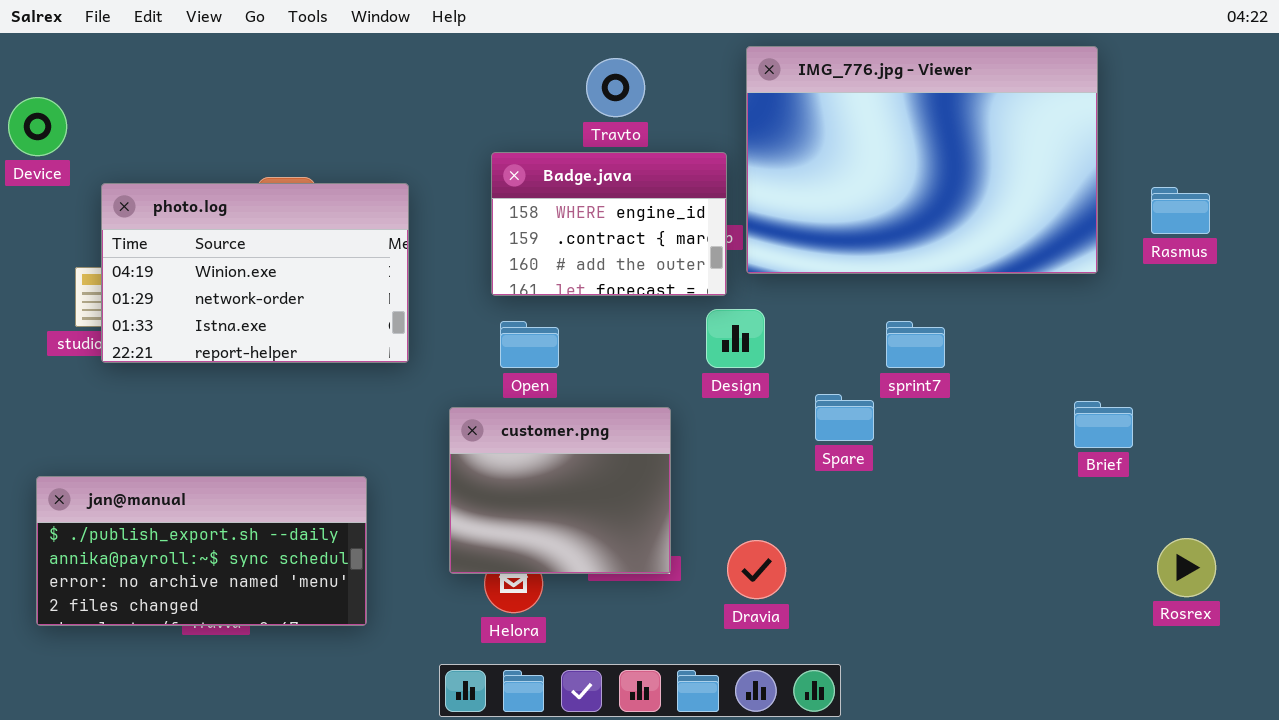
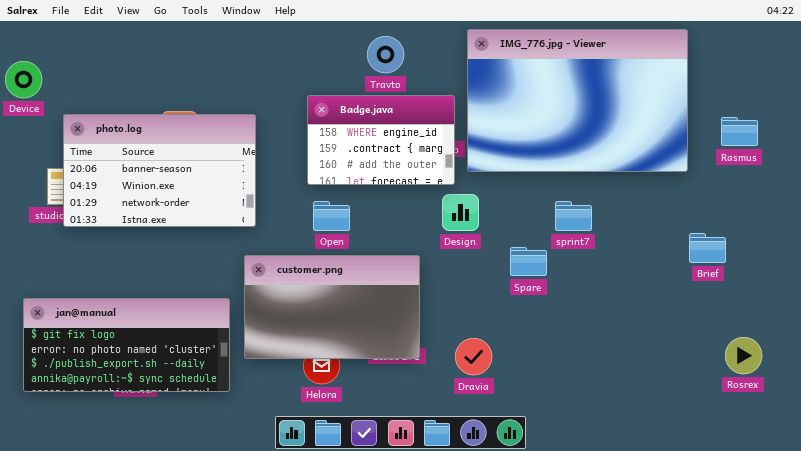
photo.log: [101,183,409,363] -> [63,114,256,227], scrolled up 1 row
Brief: [1074,401,1133,448] -> [689,233,726,263], moved
customer.png: [449,407,671,574] -> [244,255,420,359], resized
jan@manual: [36,476,367,626] -> [23,298,230,392], scrolled up 2 rows

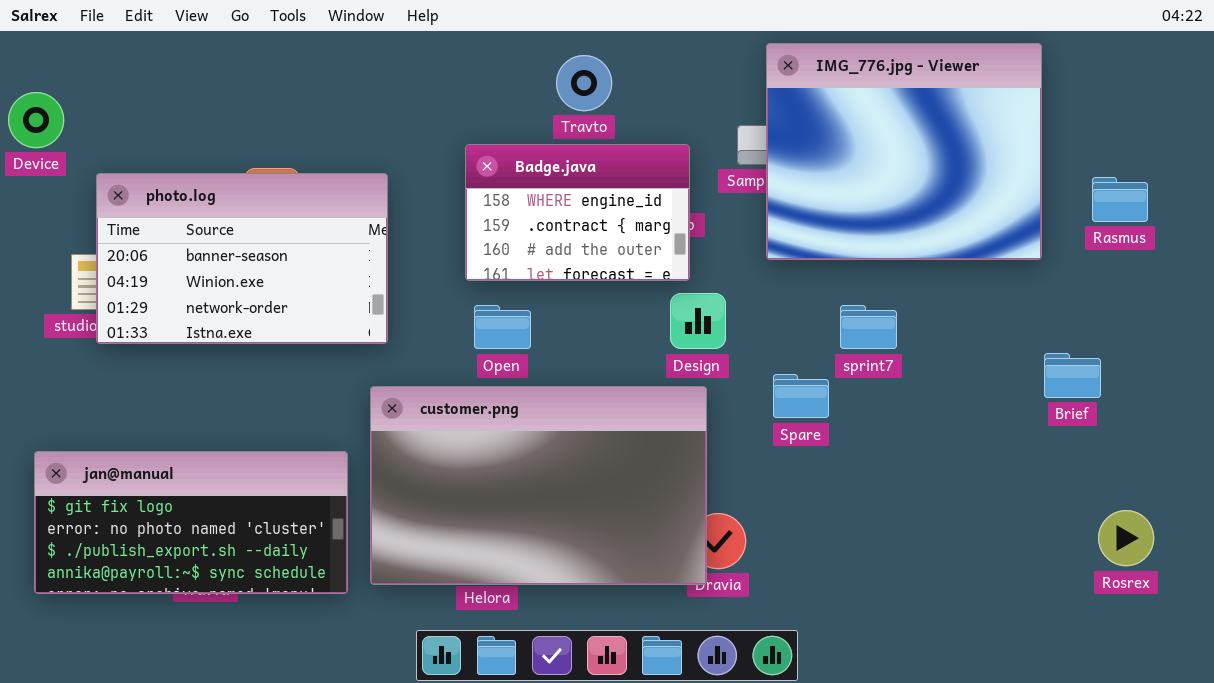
IMG_776.jpg - Viewer: [467,29,688,172] -> [766,43,1042,260], resized
customer.png: [244,255,420,359] -> [370,386,707,585], resized

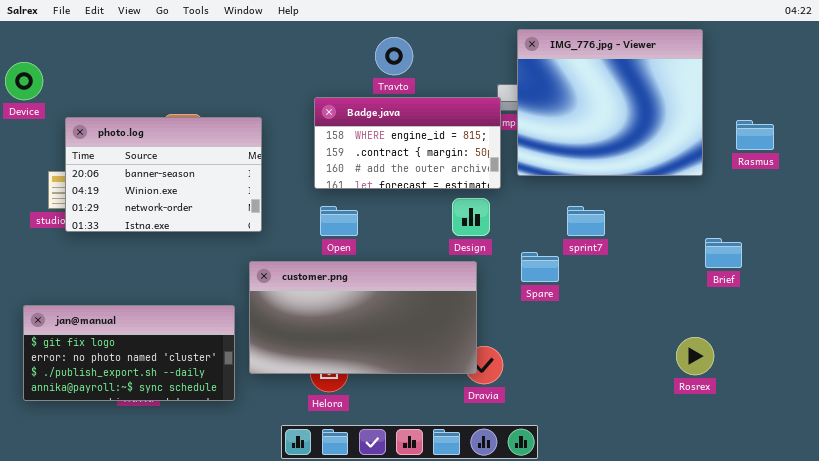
Badge.java: [465,144,690,281] -> [314,97,501,189], resized
customer.png: [370,386,707,585] -> [249,261,477,374], resized
Rosrex: [1098,510,1154,566] -> [676,337,714,375], moved

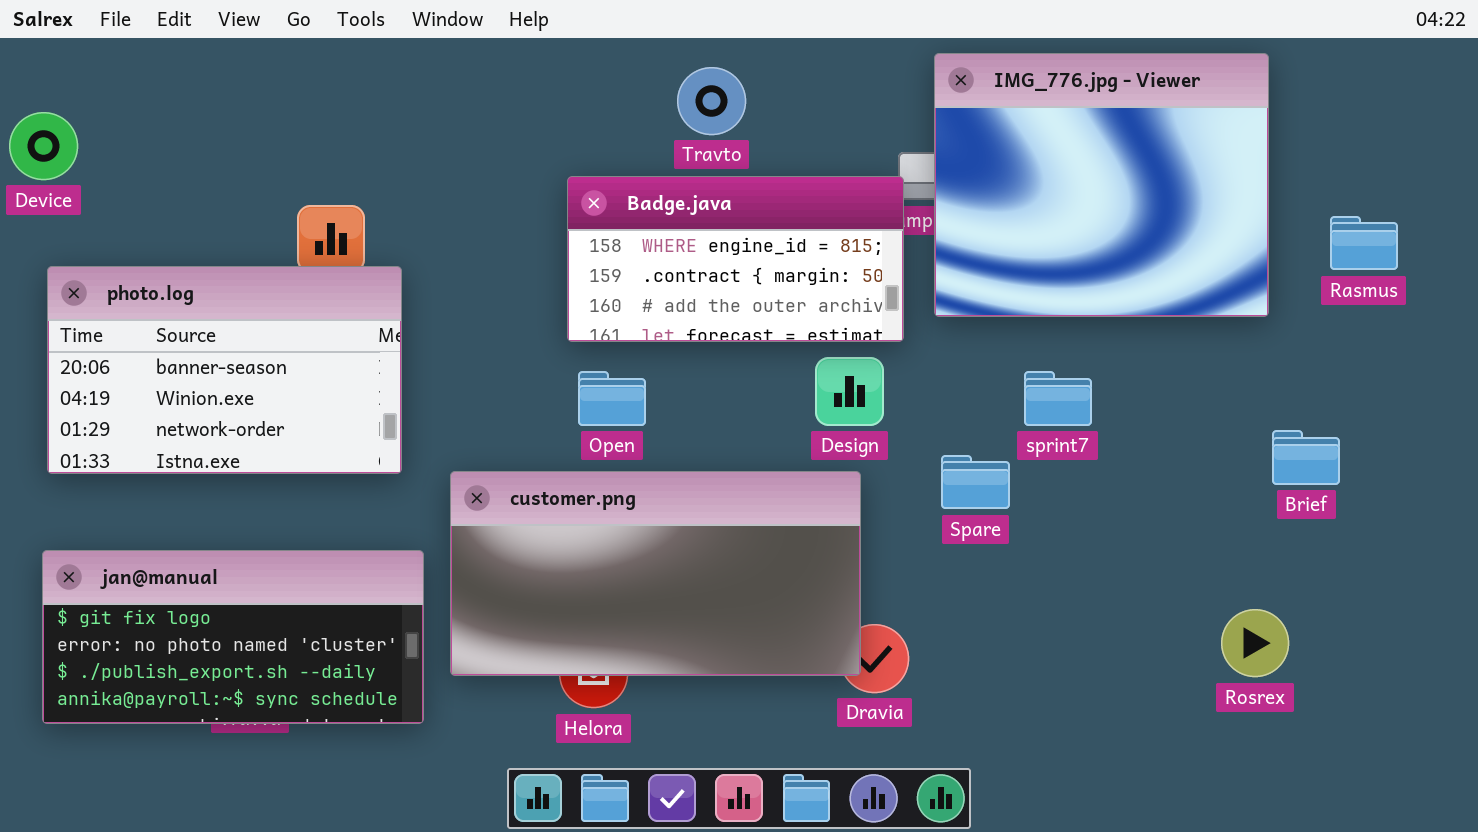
photo.log: [65,117,262,232] -> [47,266,402,474], moved

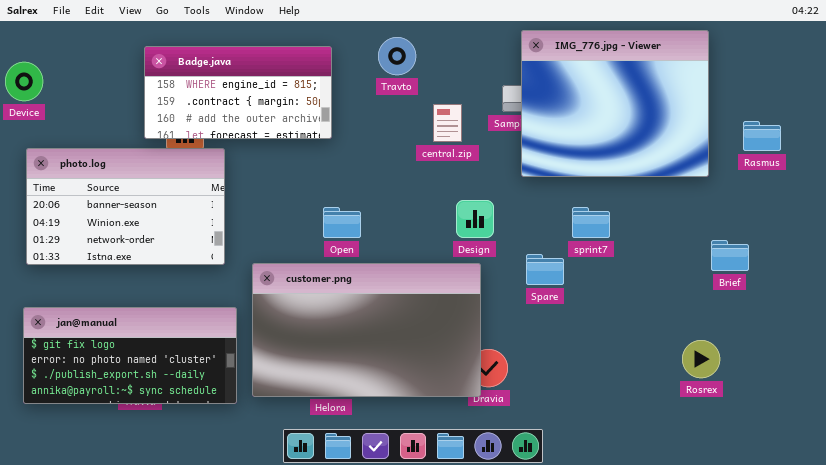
Badge.java: [567,176,904,342] -> [144,46,332,139], moved
customer.png: [450,471,861,676] -> [252,263,481,397], resized

